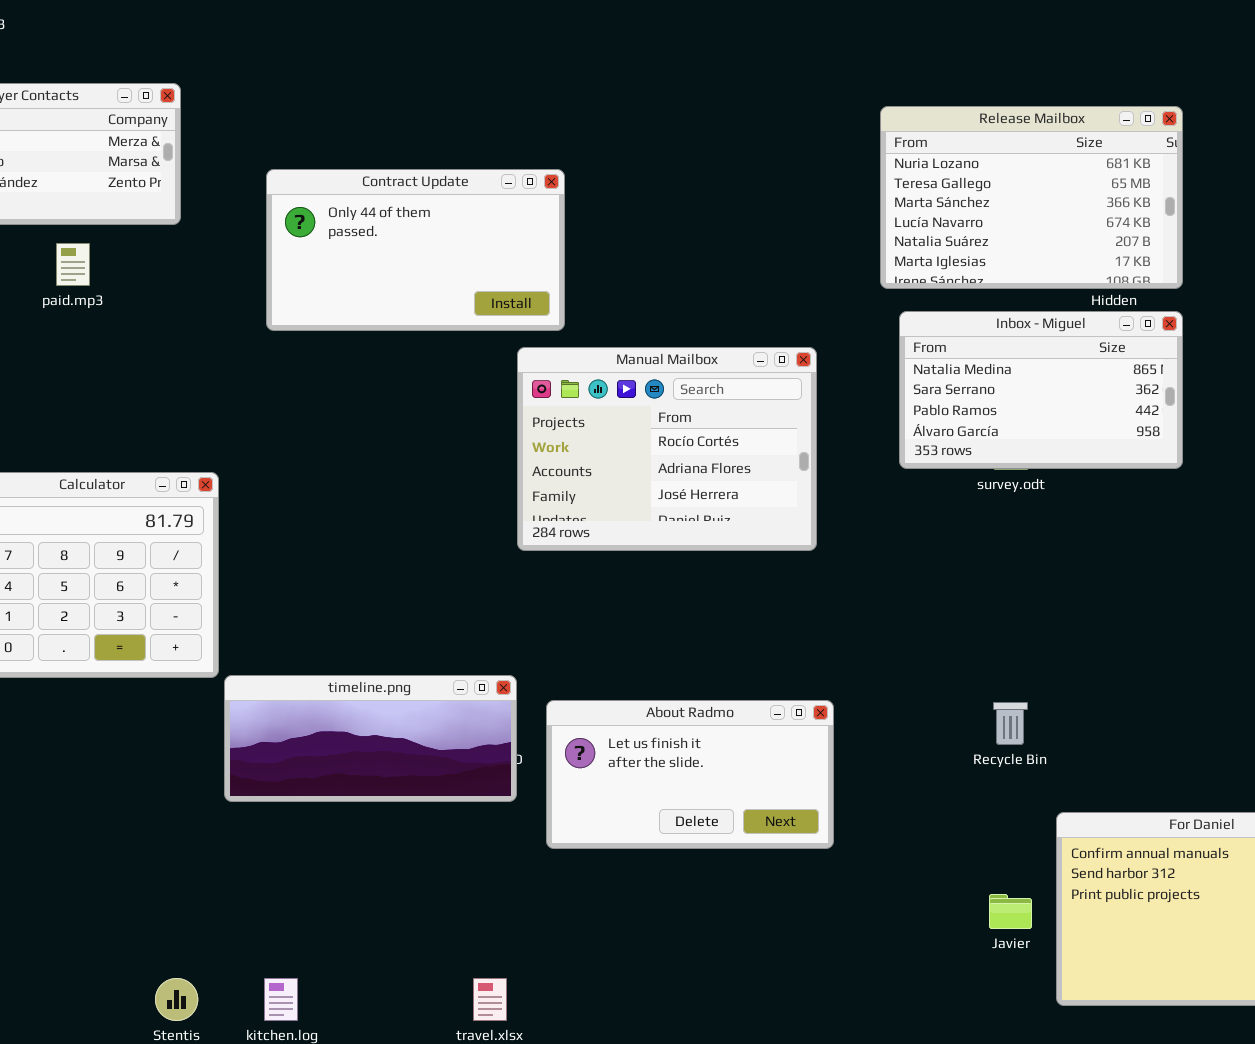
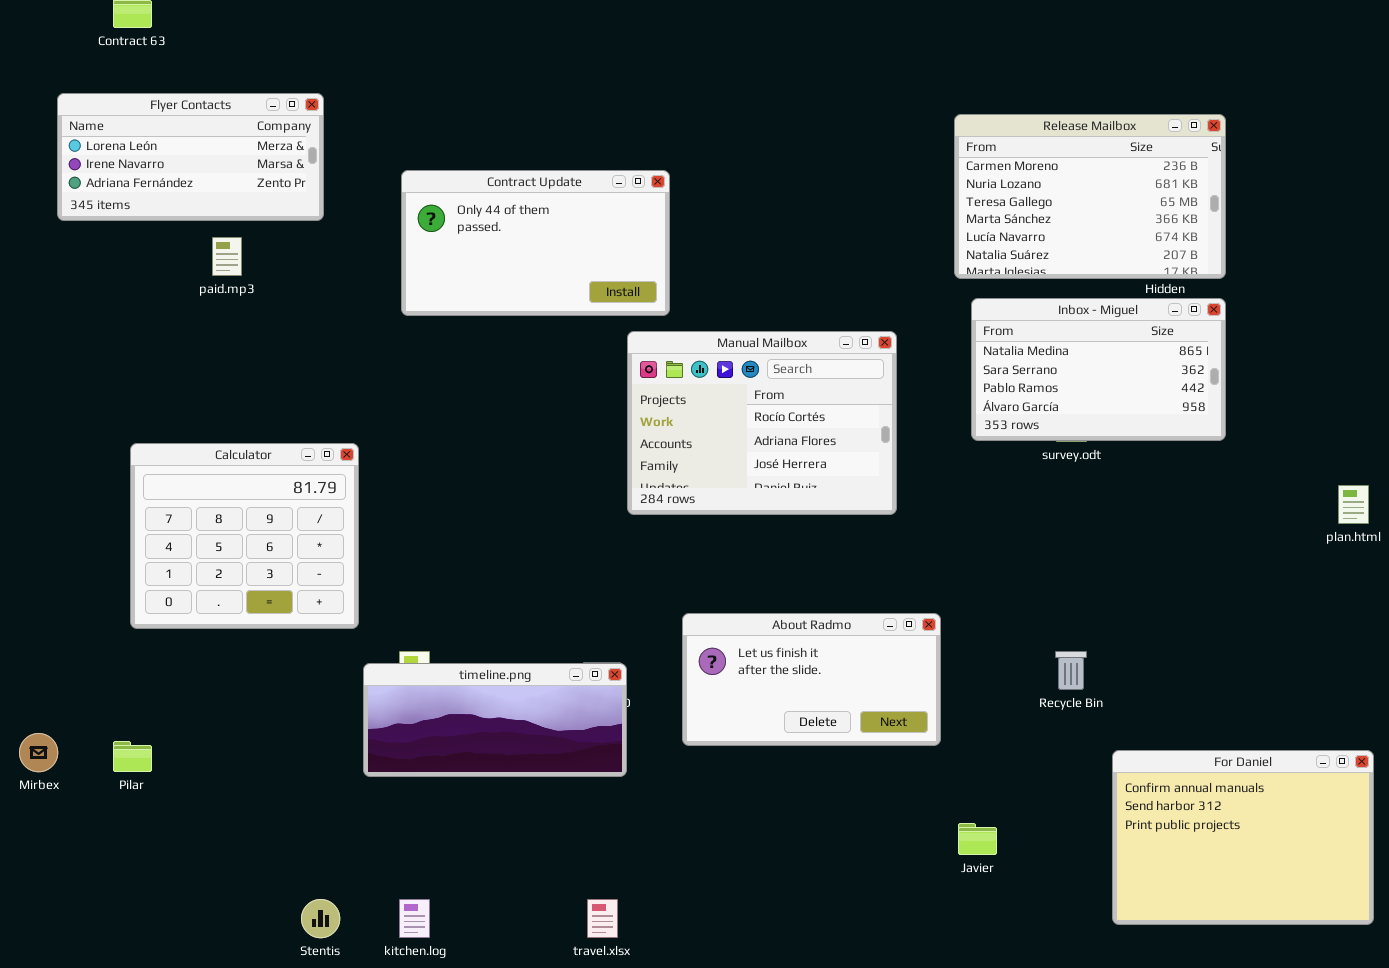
Release Mailbox: [880,106,1183,289] -> [954,114,1226,279], scrolled up 1 row
timeline.png: [224,675,517,802] -> [363,663,627,777], moved
About Radmo: [546,700,834,849] -> [682,613,941,746], moved
Javier: [989,894,1032,929] -> [958,823,997,855], moved

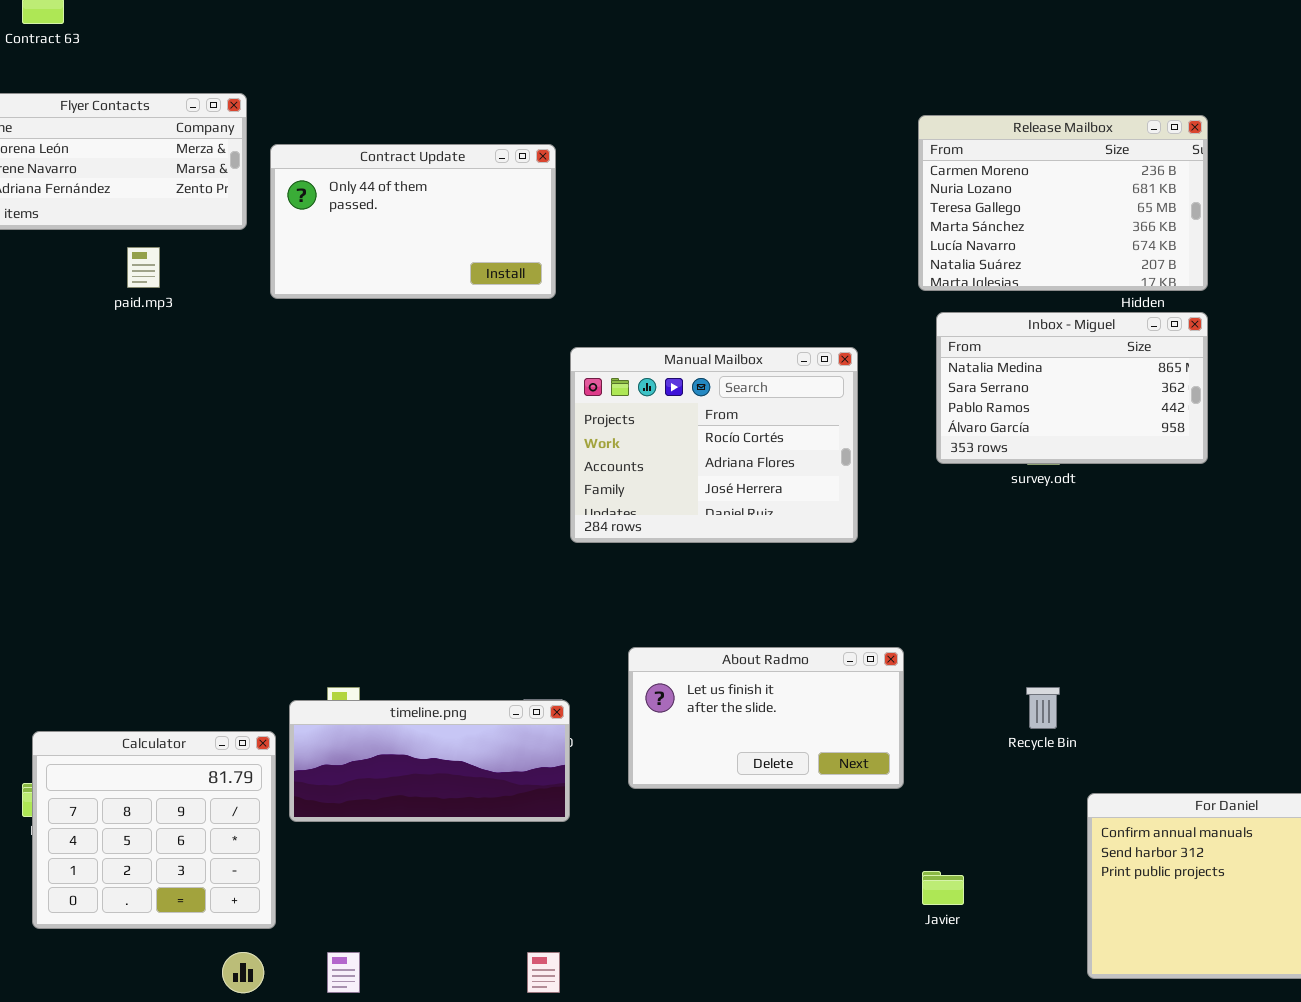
Contract Update: [401,170,670,316] -> [270,144,556,299], moved
Calculator: [130,443,359,629] -> [32,731,276,929], moved

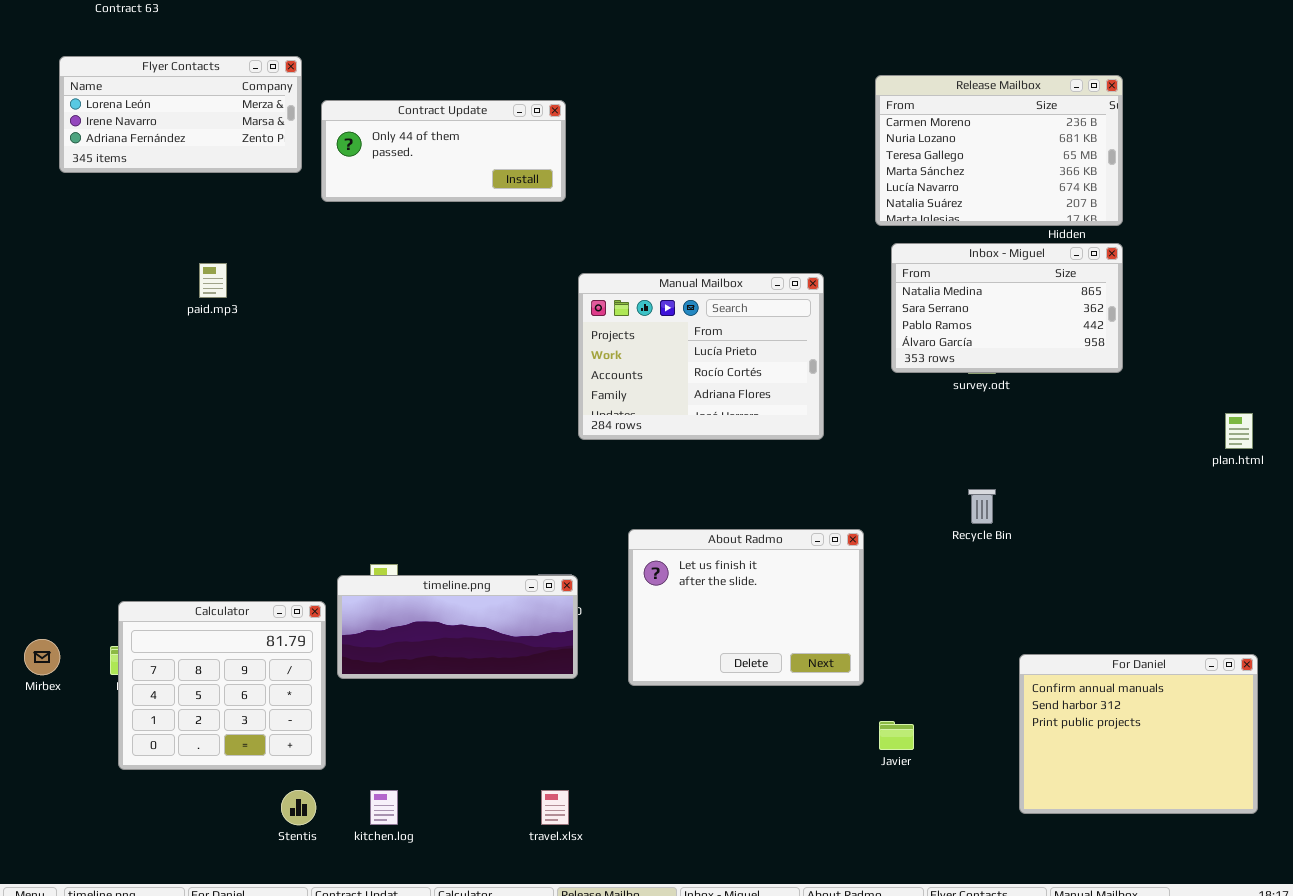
Contract Update: [270,144,556,299] -> [321,100,566,202], resized
paid.mp3: [127,247,160,288] -> [199,263,227,298], moved
Manual Mailbox: [570,347,858,543] -> [578,273,824,440], scrolled up 1 row
About Radmo: [628,647,904,789] -> [628,529,864,686], resized
Recycle Bin: [1026,687,1060,729] -> [968,489,996,524], moved

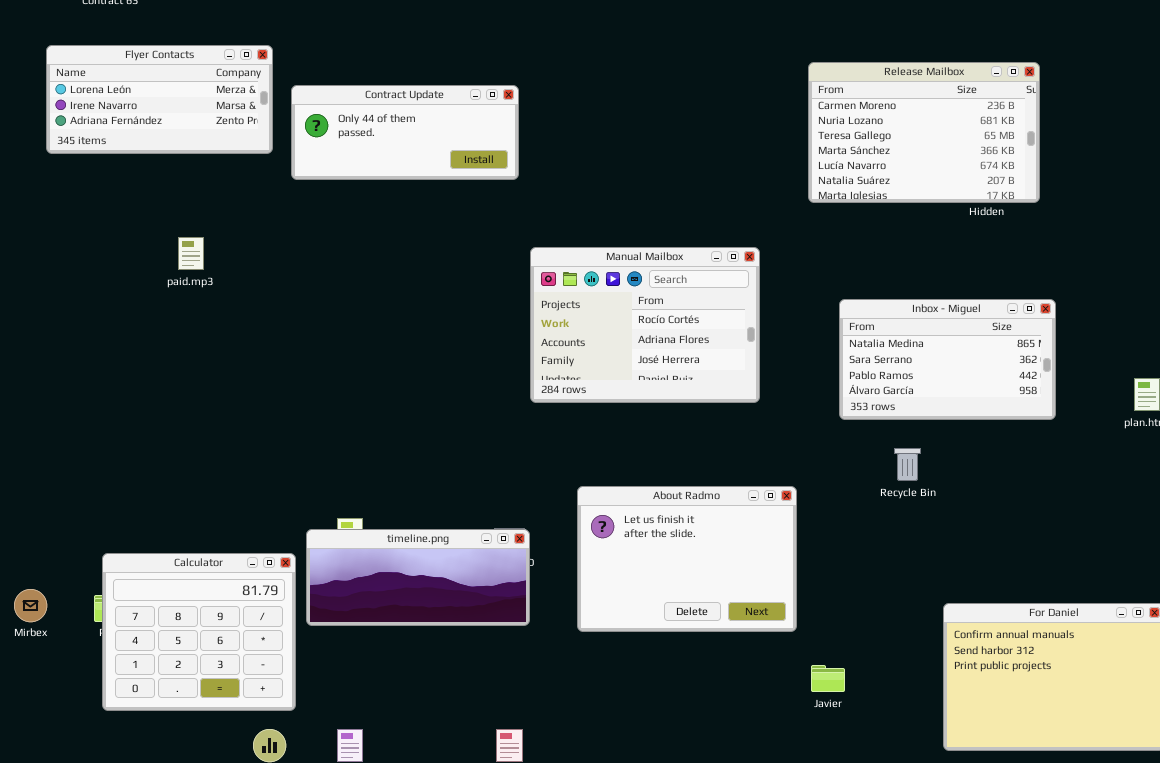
Inbox - Miguel: [891,243,1123,373] -> [839,299,1056,420], moved
Manual Mailbox: [578,273,824,440] -> [530,247,760,403], scrolled down 1 row

